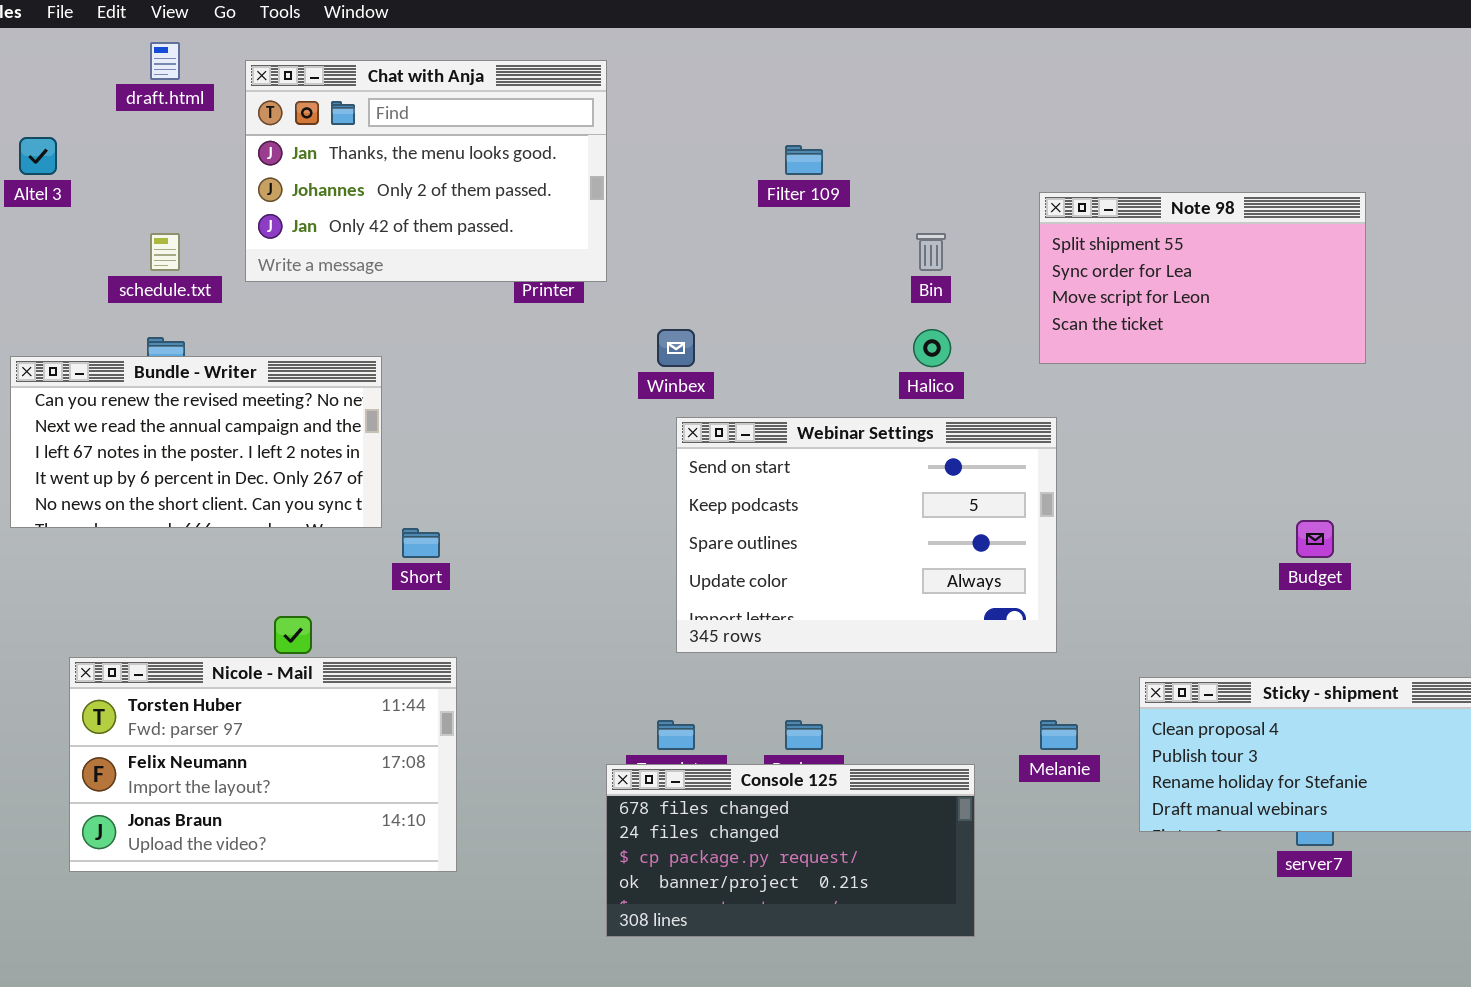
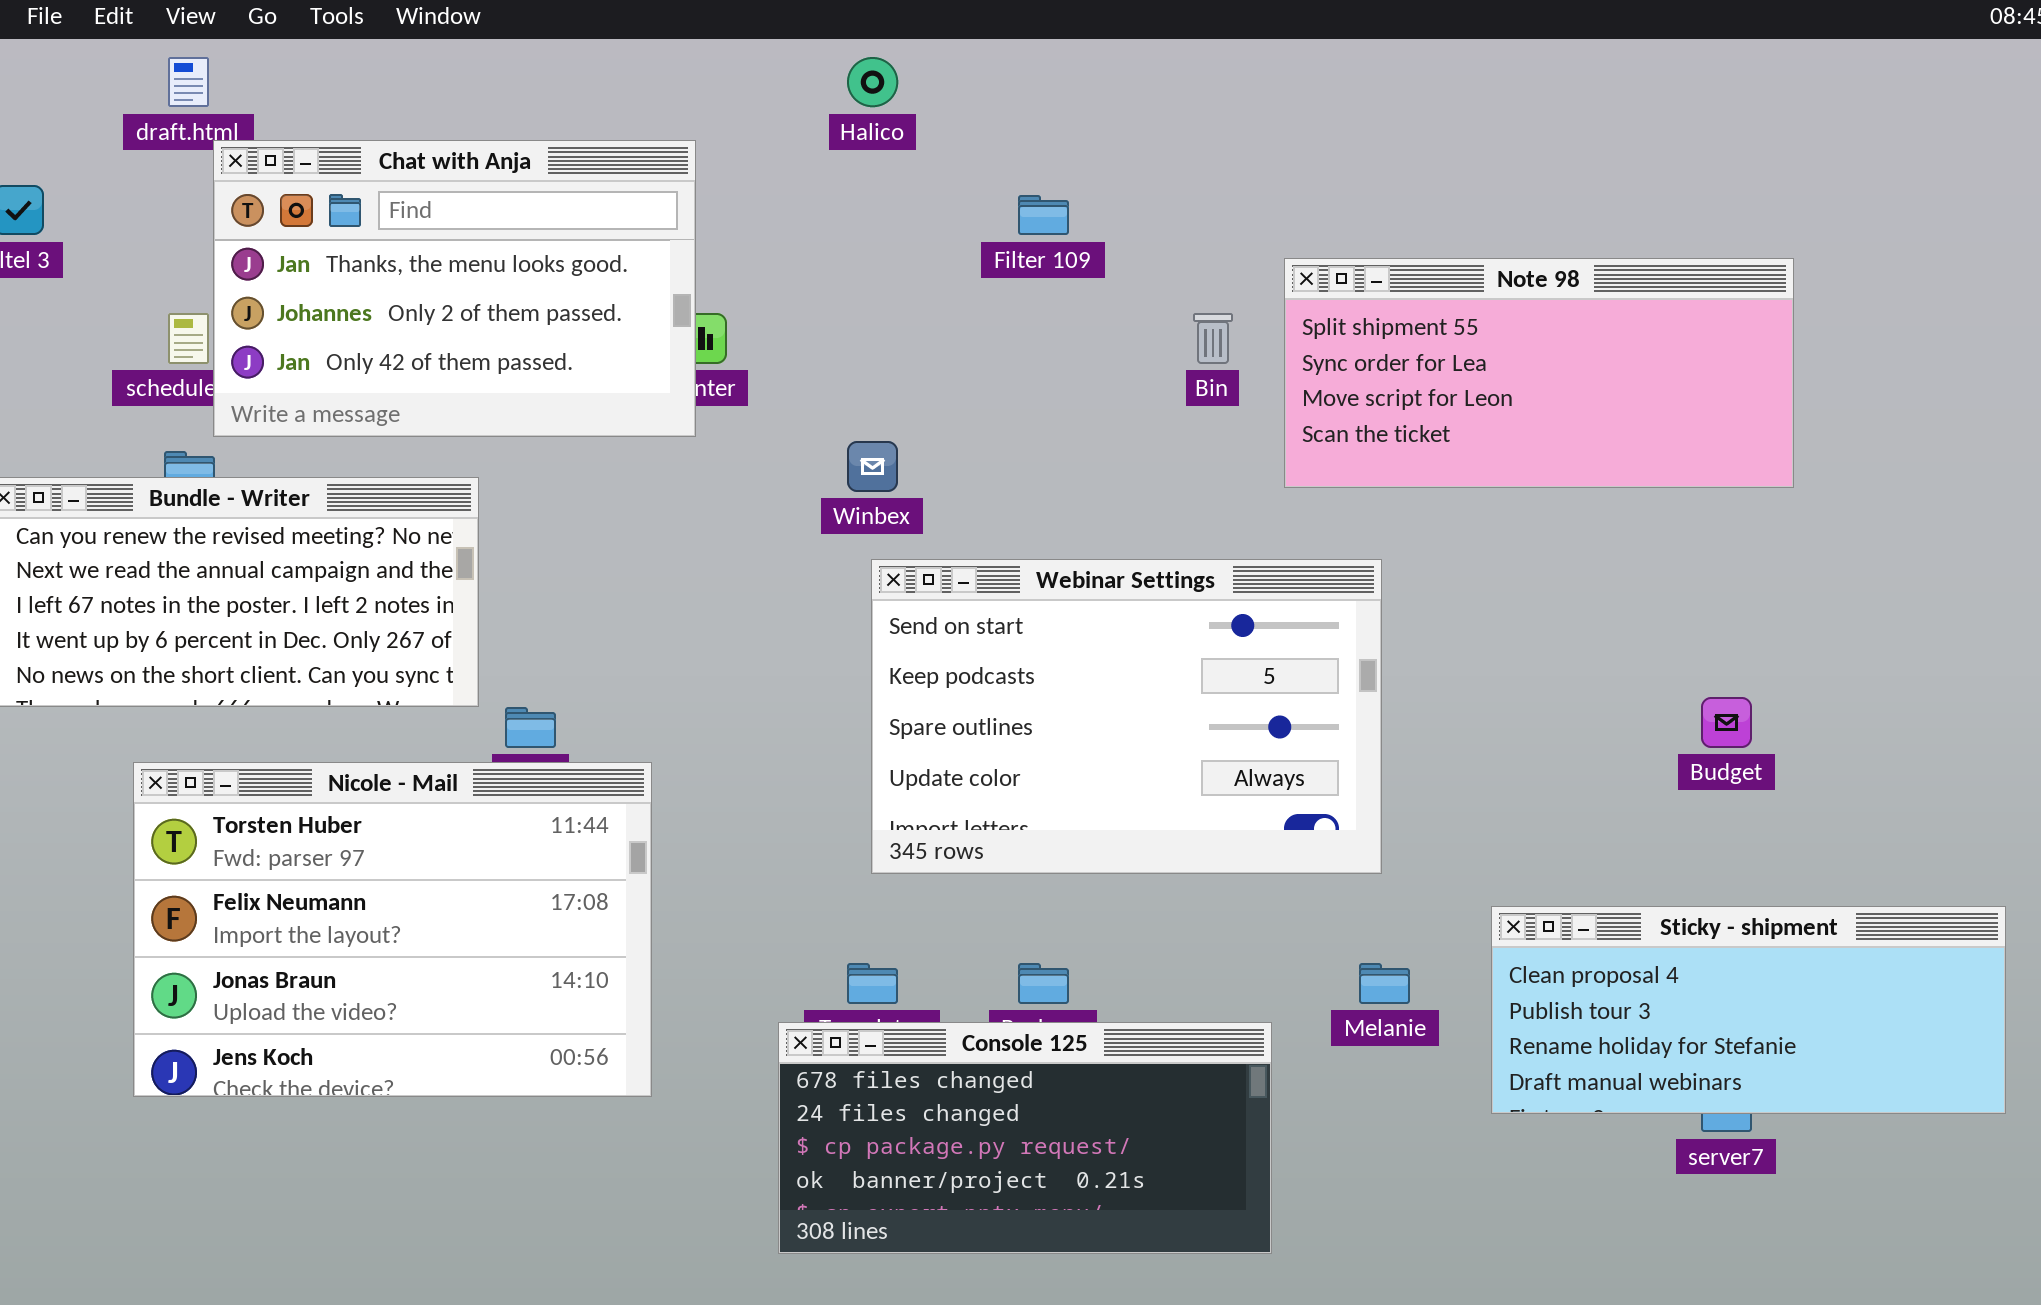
Chat with Anja: [245,60,607,282] -> [213,140,696,437], moved
Note 98: [1039,192,1366,364] -> [1284,258,1794,488], resized
Halico: [913,329,951,367] -> [847,57,898,107], moved
Nicole - Mail: [69,657,457,872] -> [133,762,652,1097], moved, resized

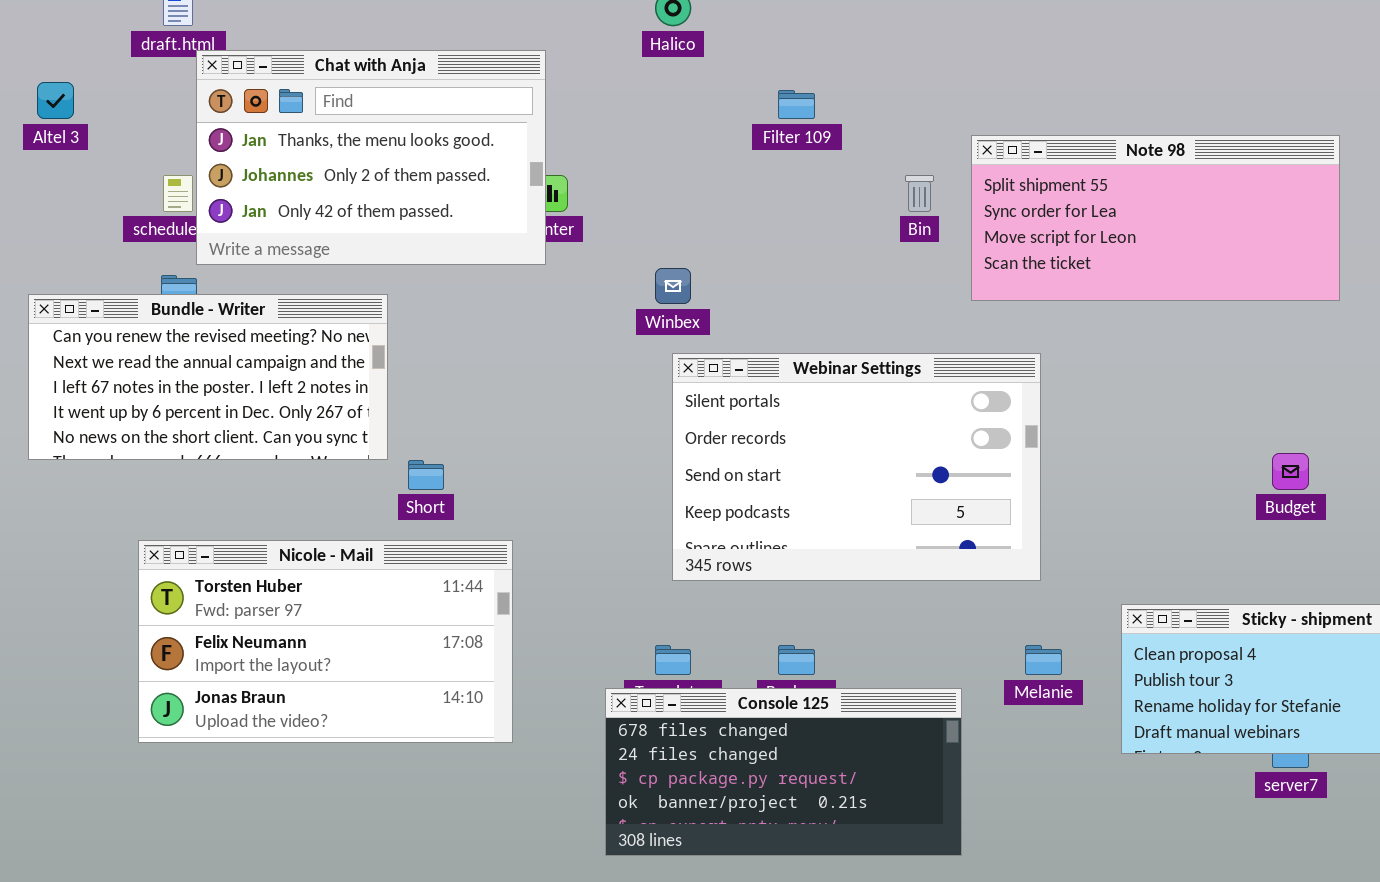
Webinar Settings: [871,559,1382,874] -> [672,353,1041,581], scrolled up 2 rows
Nicole - Mail: [133,762,652,1097] -> [138,540,513,743], resized

